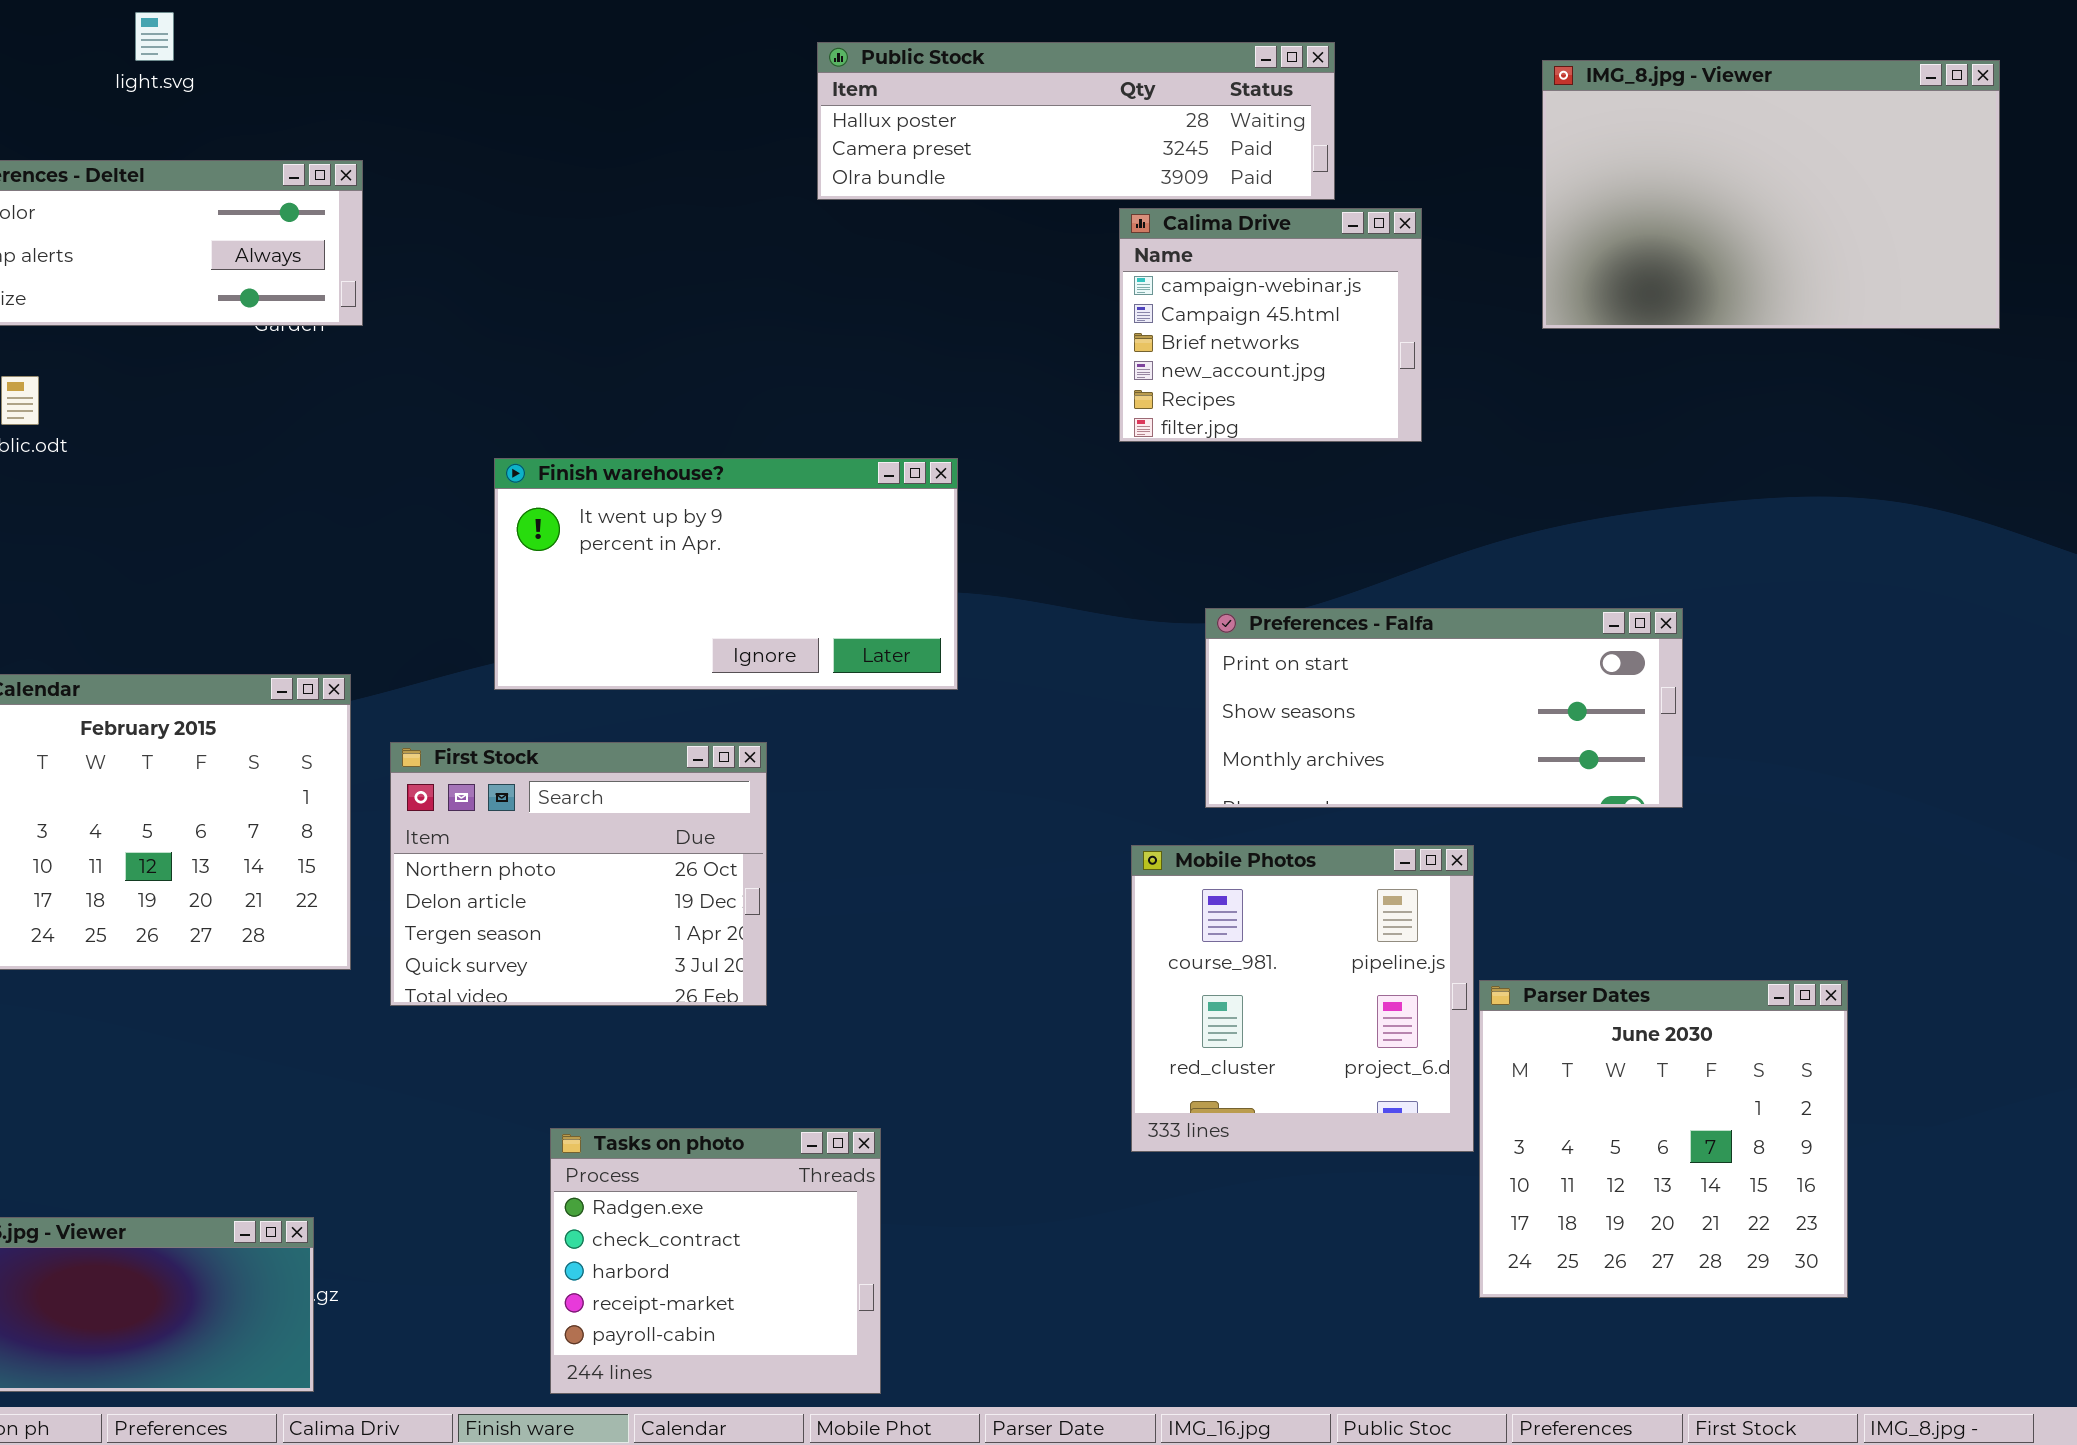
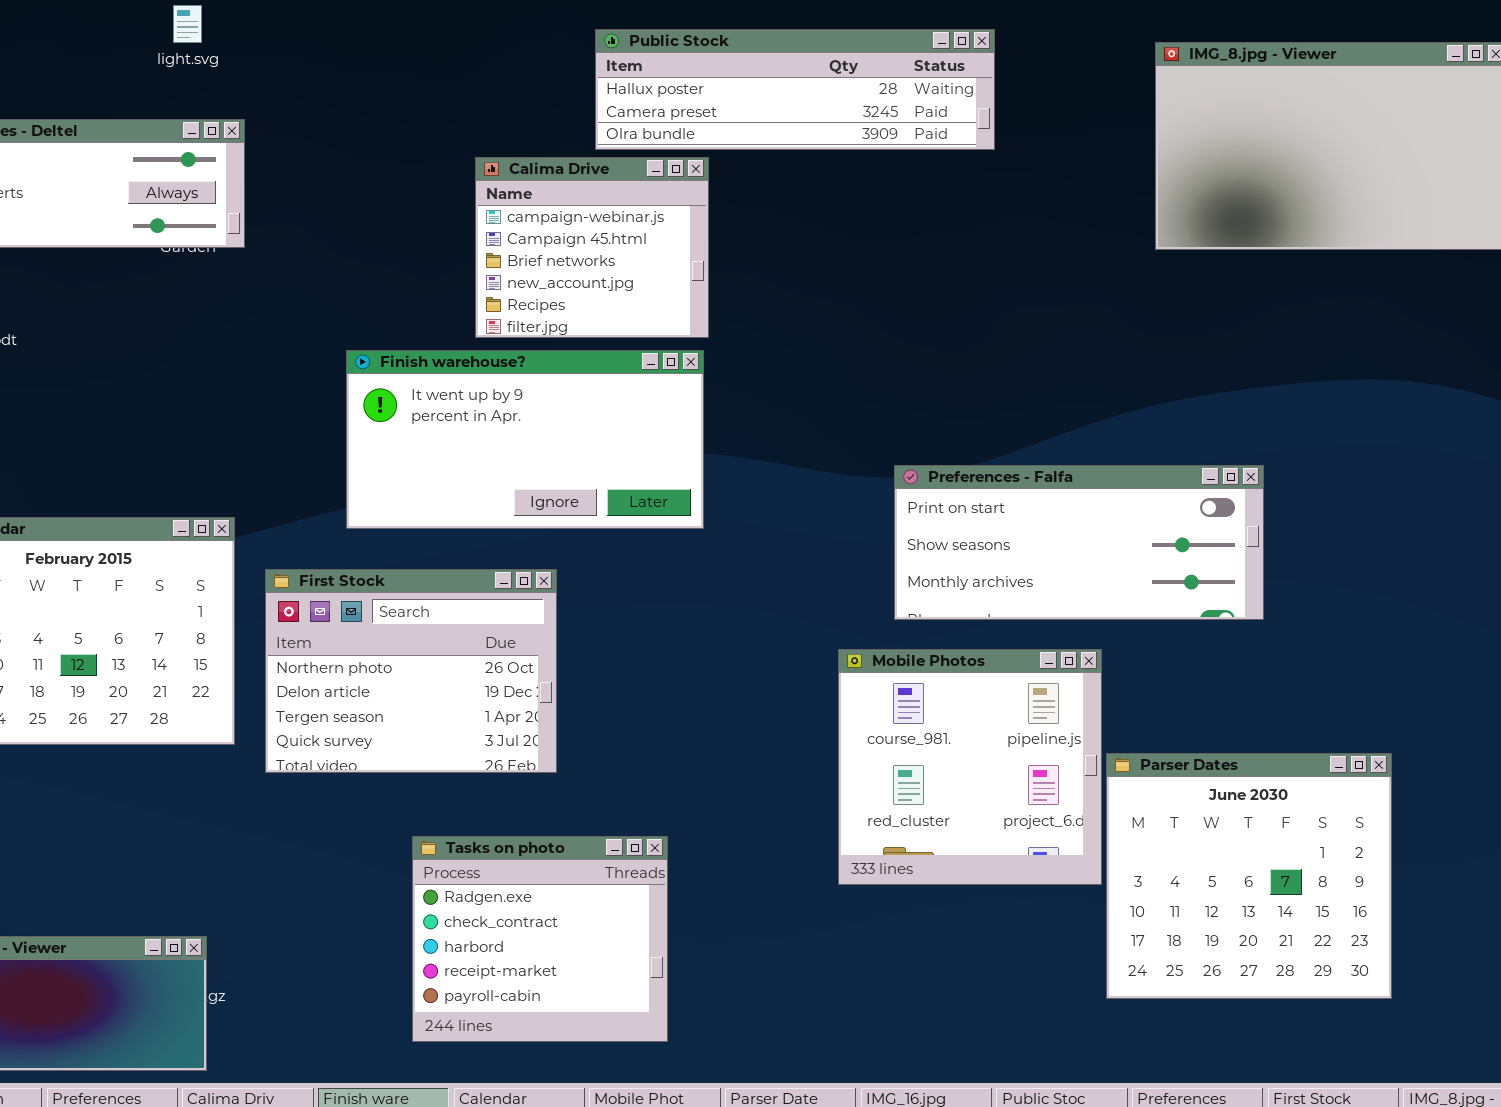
light.svg: [135,12,174,61] -> [173,5,202,43], moved
Calima Drive: [1119,208,1422,442] -> [475,157,709,338], moved
Tasks on photo: [550,1128,881,1394] -> [412,836,668,1042], moved

